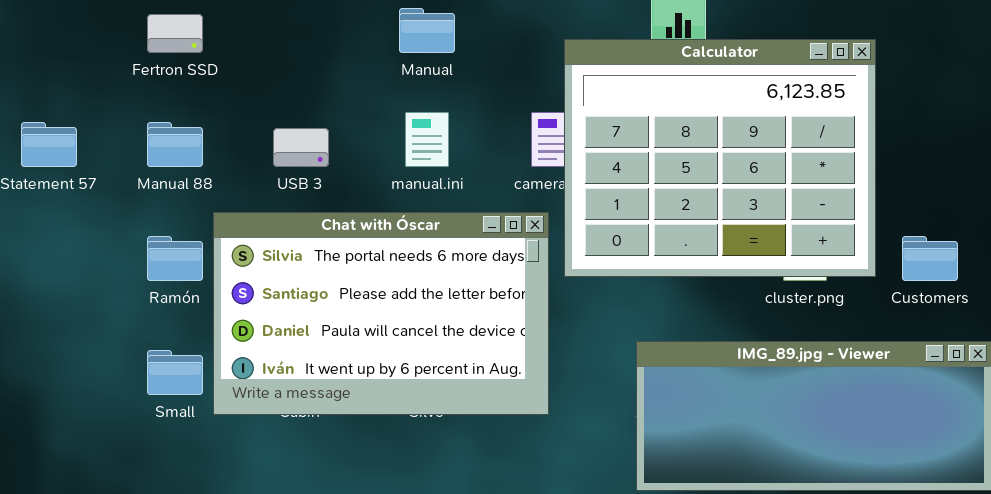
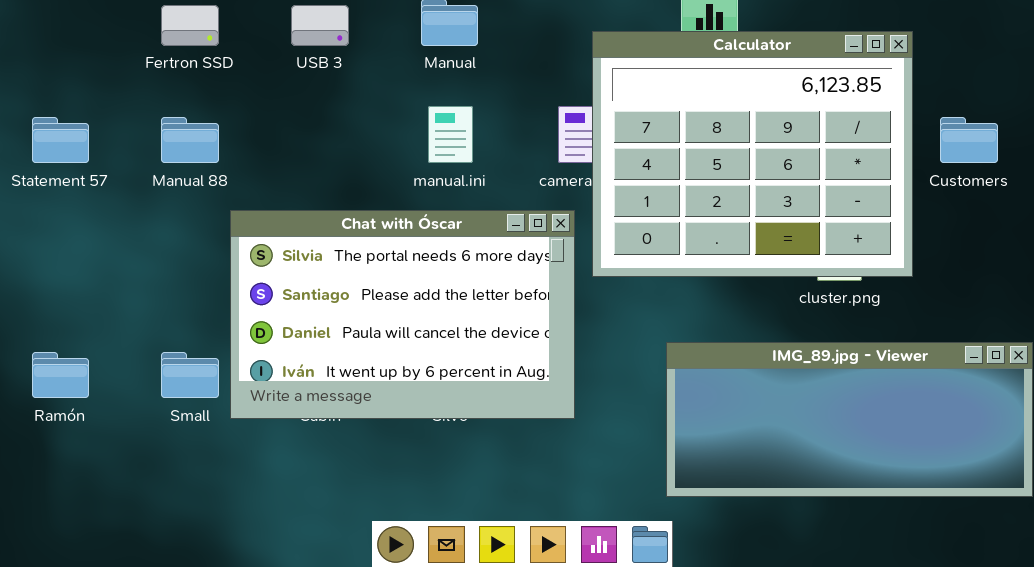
USB 3: [273,128,329,167] -> [291,5,349,46], moved
Ramón: [147,236,203,281] -> [32,352,89,398], moved
Customers: [902,236,958,281] -> [940,117,998,163], moved

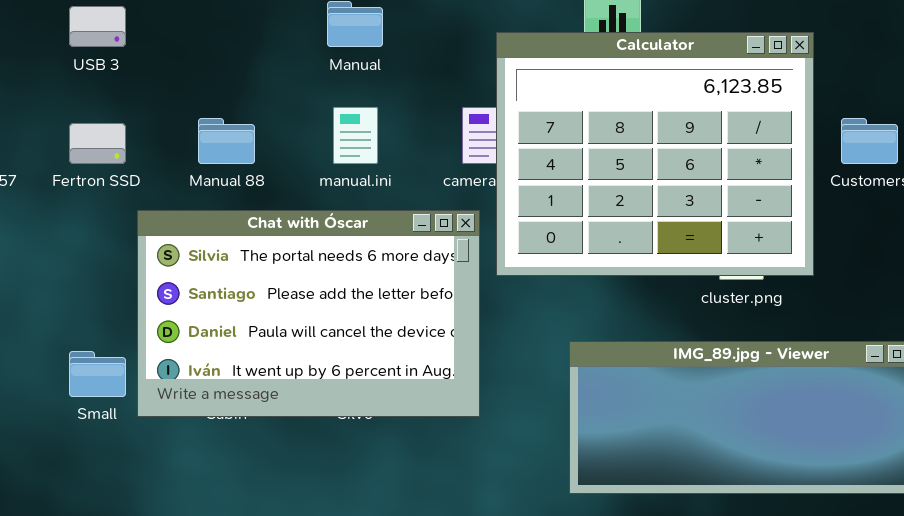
Fertron SSD: [161,5,219,46] -> [69,123,126,164], moved
USB 3: [291,5,349,46] -> [69,6,126,47], moved
Manual 88: [161,117,219,163] -> [198,118,255,164], moved

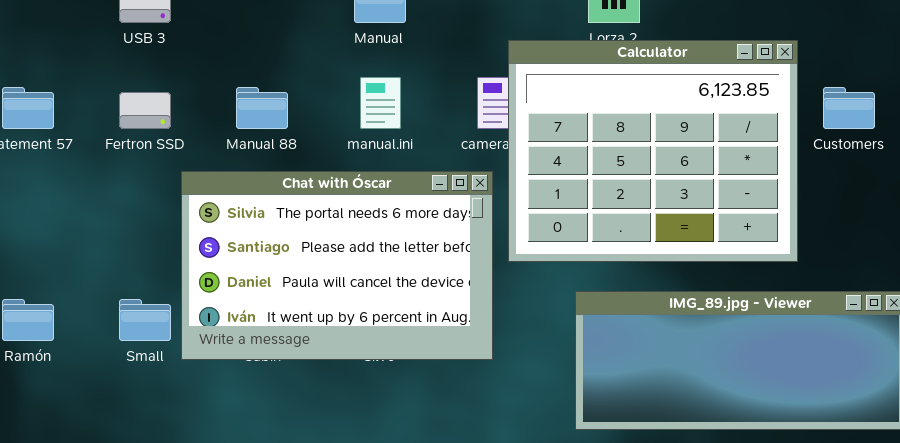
Calculator: [496,32,814,276] -> [508,40,798,262], moved

